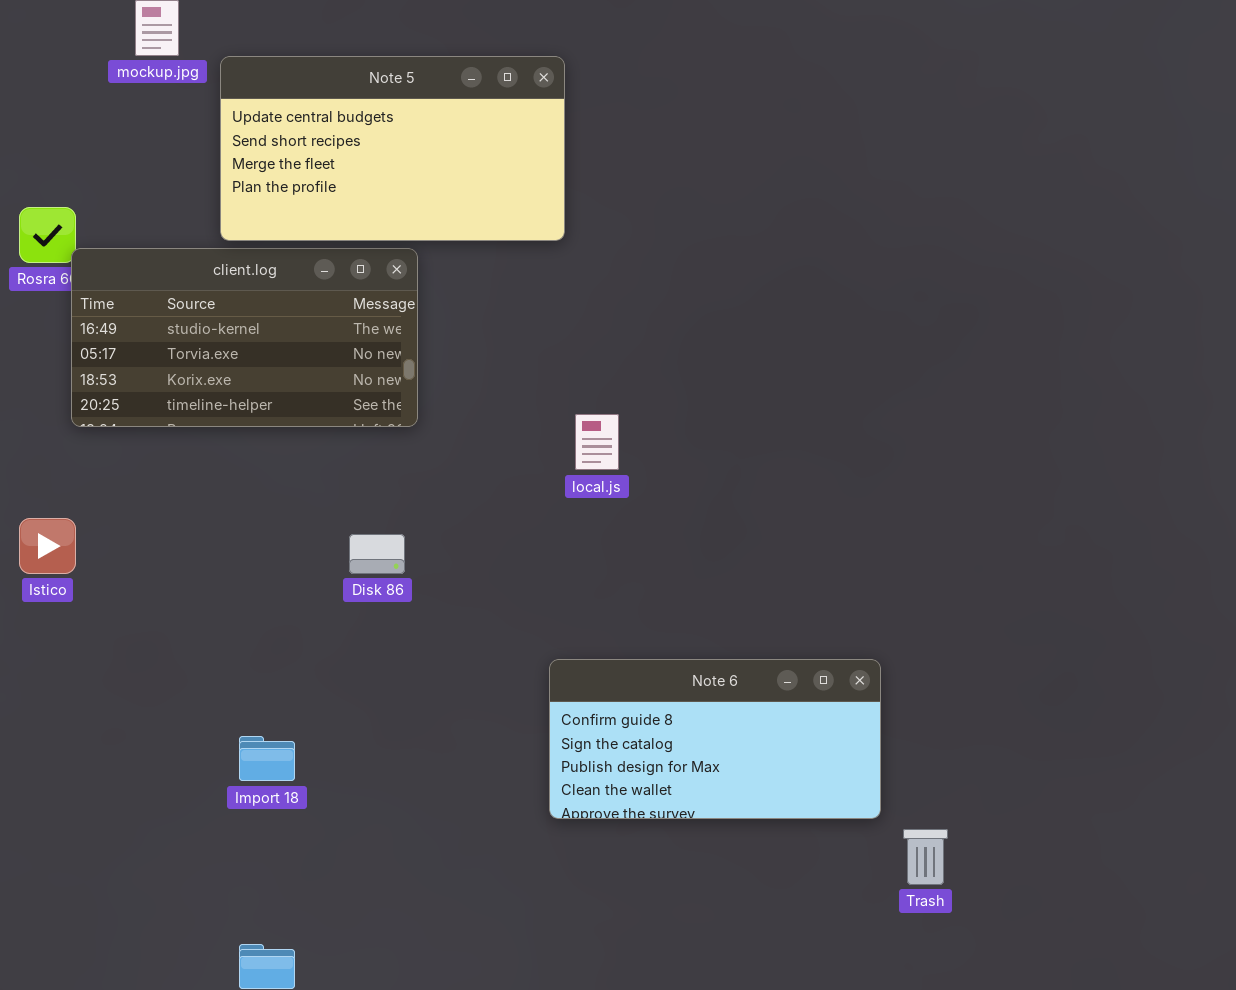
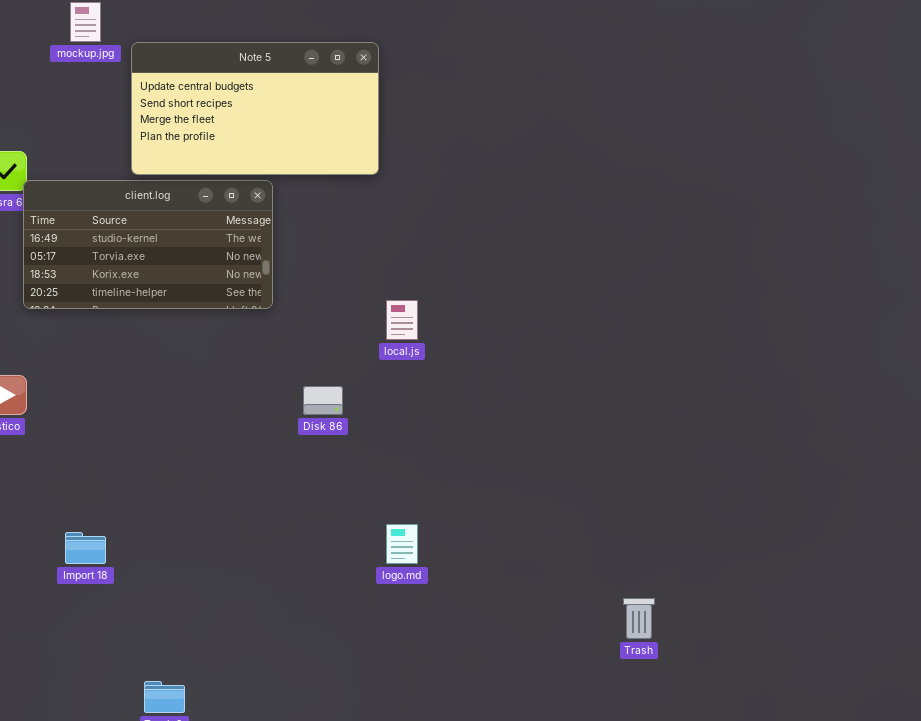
Disk 86: [349,534,405,574] -> [303,386,343,415], moved
Note 6: [549,659,881,819] -> none, closed
Import 18: [239,736,295,781] -> [65,532,106,564], moved

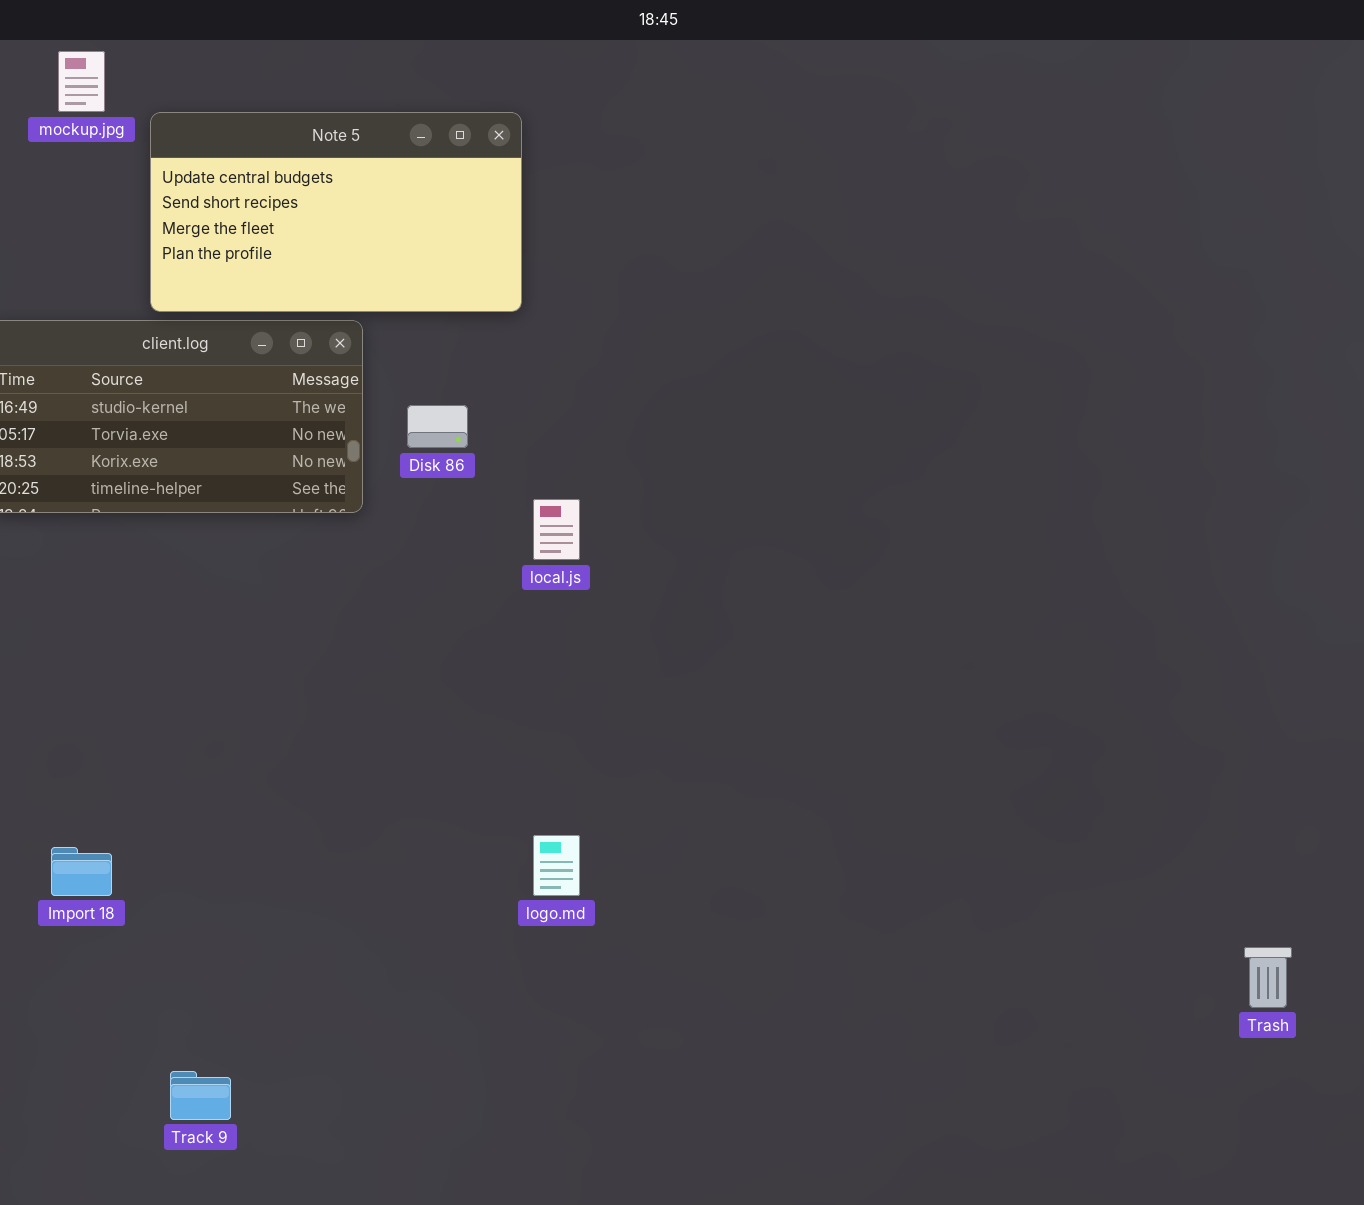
Disk 86: [303,386,343,415] -> [407,405,468,448], moved
Trash: [623,598,655,639] -> [1244,947,1292,1008], moved

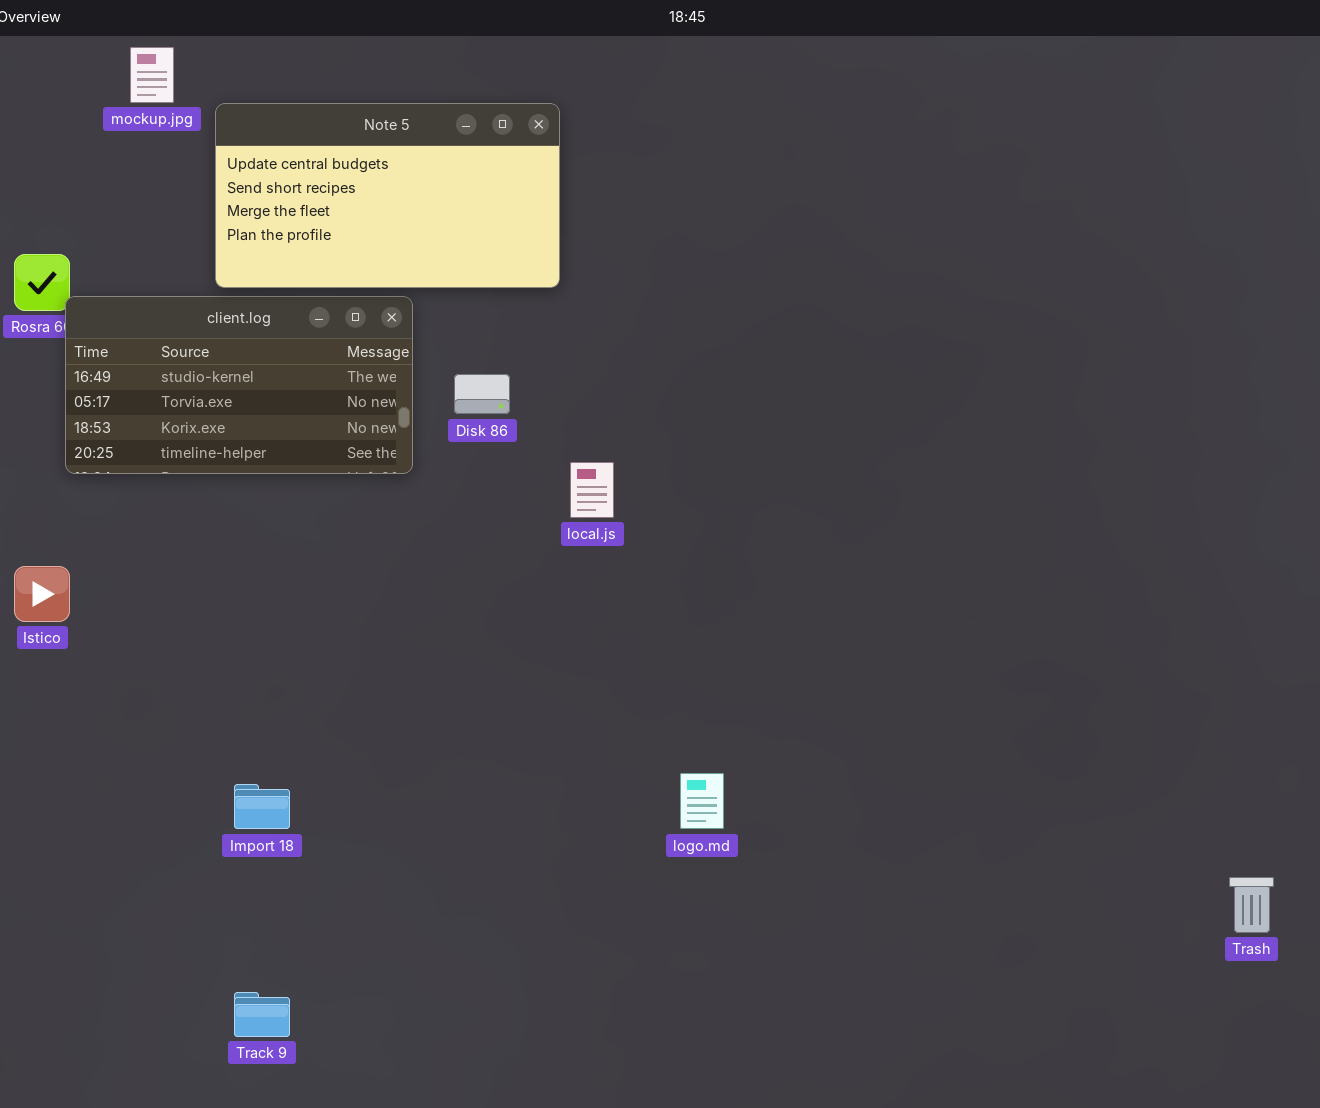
logo.md: [533,835,580,896] -> [680,773,724,829], moved
Import 18: [51,847,112,896] -> [234,784,290,829], moved

